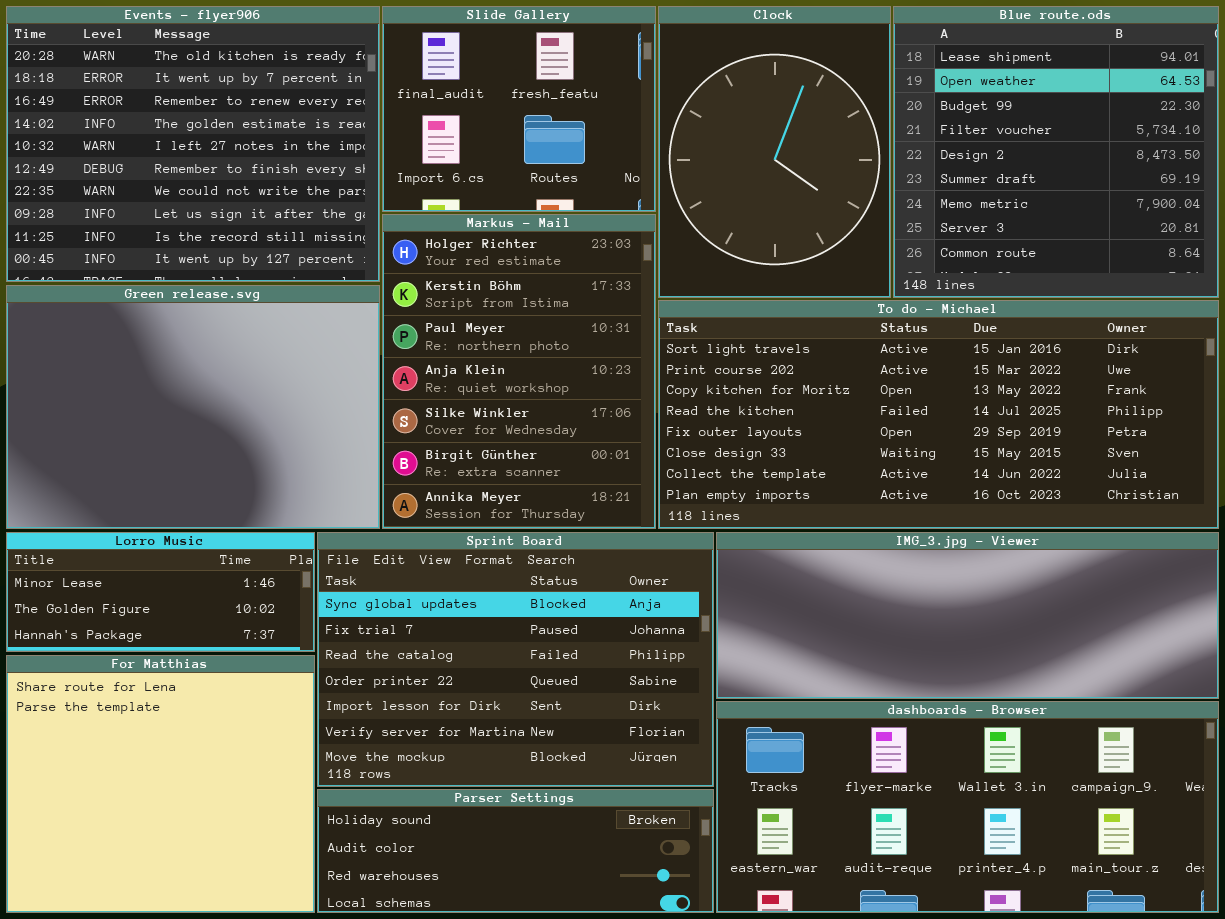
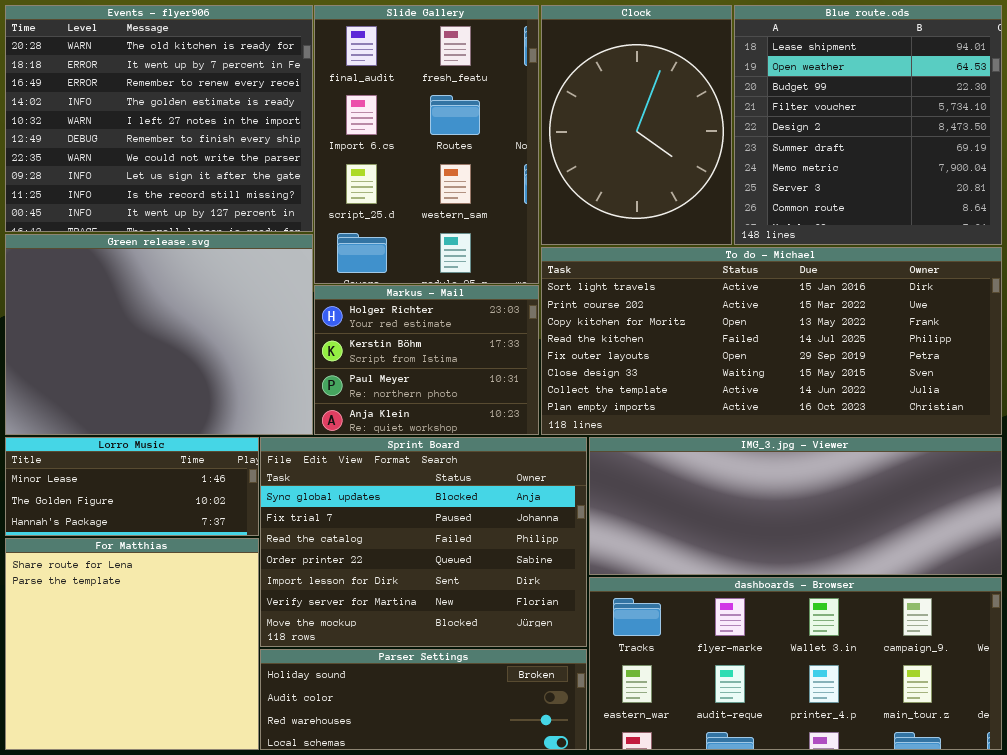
Slide Gallery: [382,6,656,212] -> [314,5,539,284], resized
Markus - Mail: [382,214,656,529] -> [314,285,539,435], resized

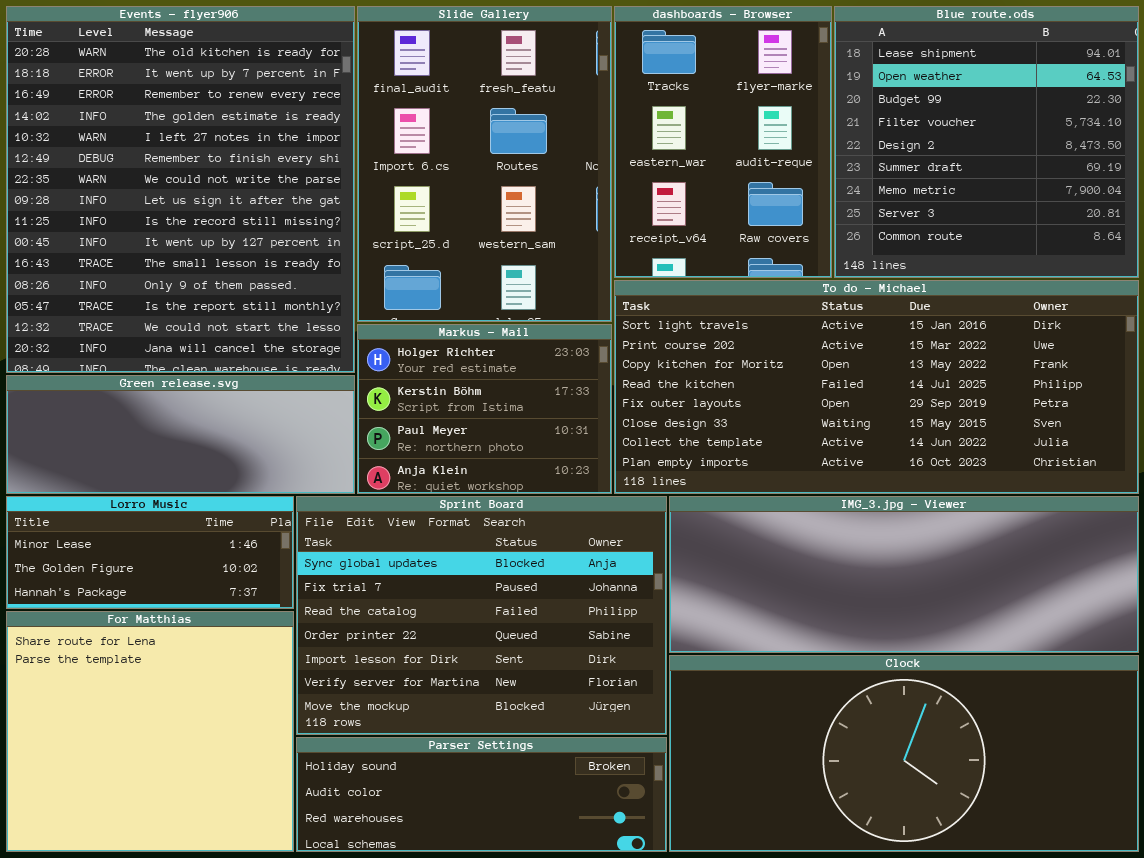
Events - flyer906: [5,5,313,232] -> [6,6,355,373], resized
Clock: [541,5,732,245] -> [669,655,1139,852], moved, resized
Green release.svg: [5,234,313,435] -> [6,375,355,494], resized
dashboards - Browser: [589,577,1002,750] -> [614,6,832,278], moved, resized

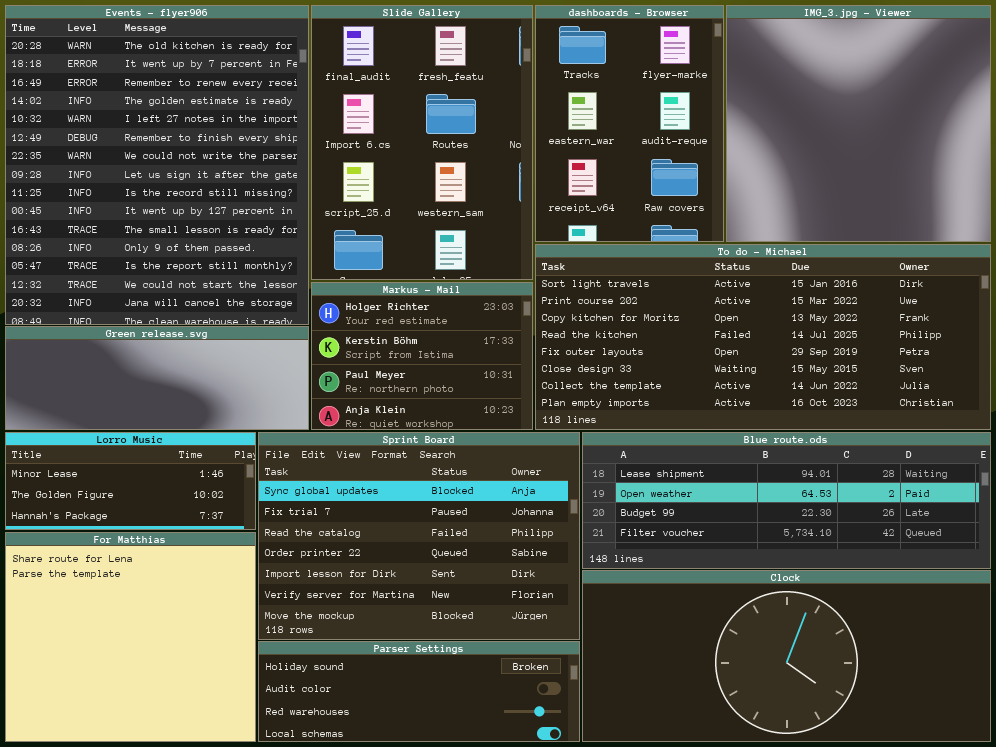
Blue route.ods: [834,6,1139,278] -> [582,432,991,569], moved, resized
IMG_3.jpg - Viewer: [669,496,1139,653] -> [726,5,991,242], moved, resized

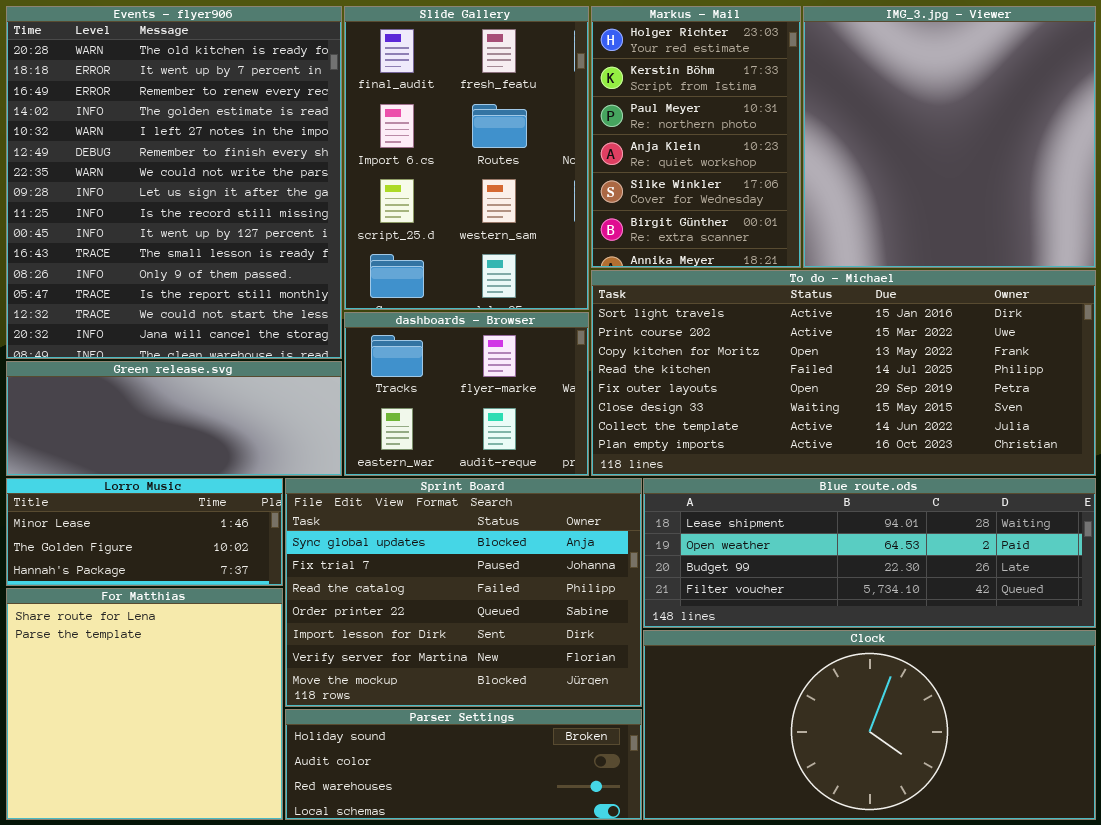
dashboards - Browser: [535,5,724,242] -> [344,312,589,476], moved, resized
Markus - Mail: [311,282,533,430] -> [591,6,801,268], moved, resized

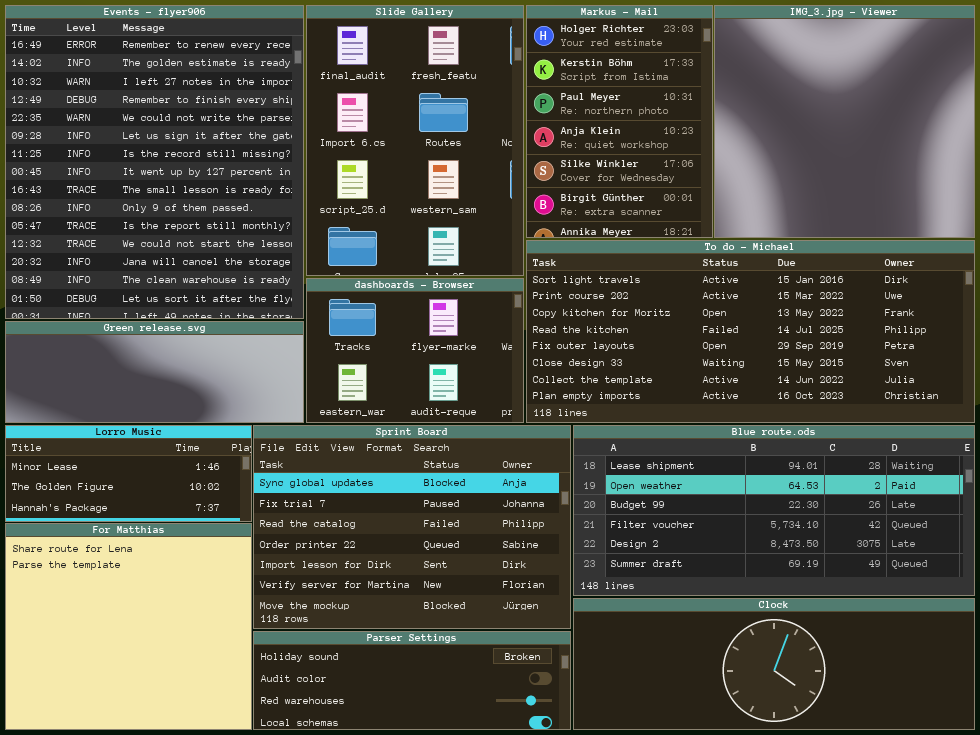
Events - flyer906: [6,6,342,359] -> [5,5,304,319], scrolled down 2 rows
Blue route.ods: [643,478,1096,628] -> [573,425,975,596], resized
Clock: [643,630,1096,820] -> [573,598,975,730], resized

